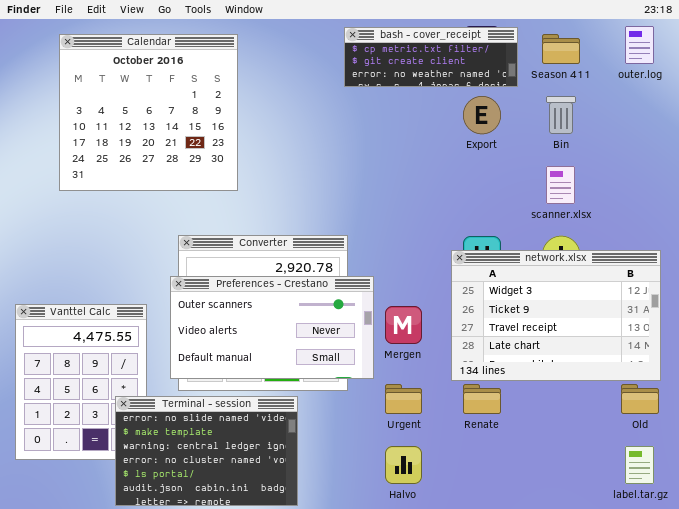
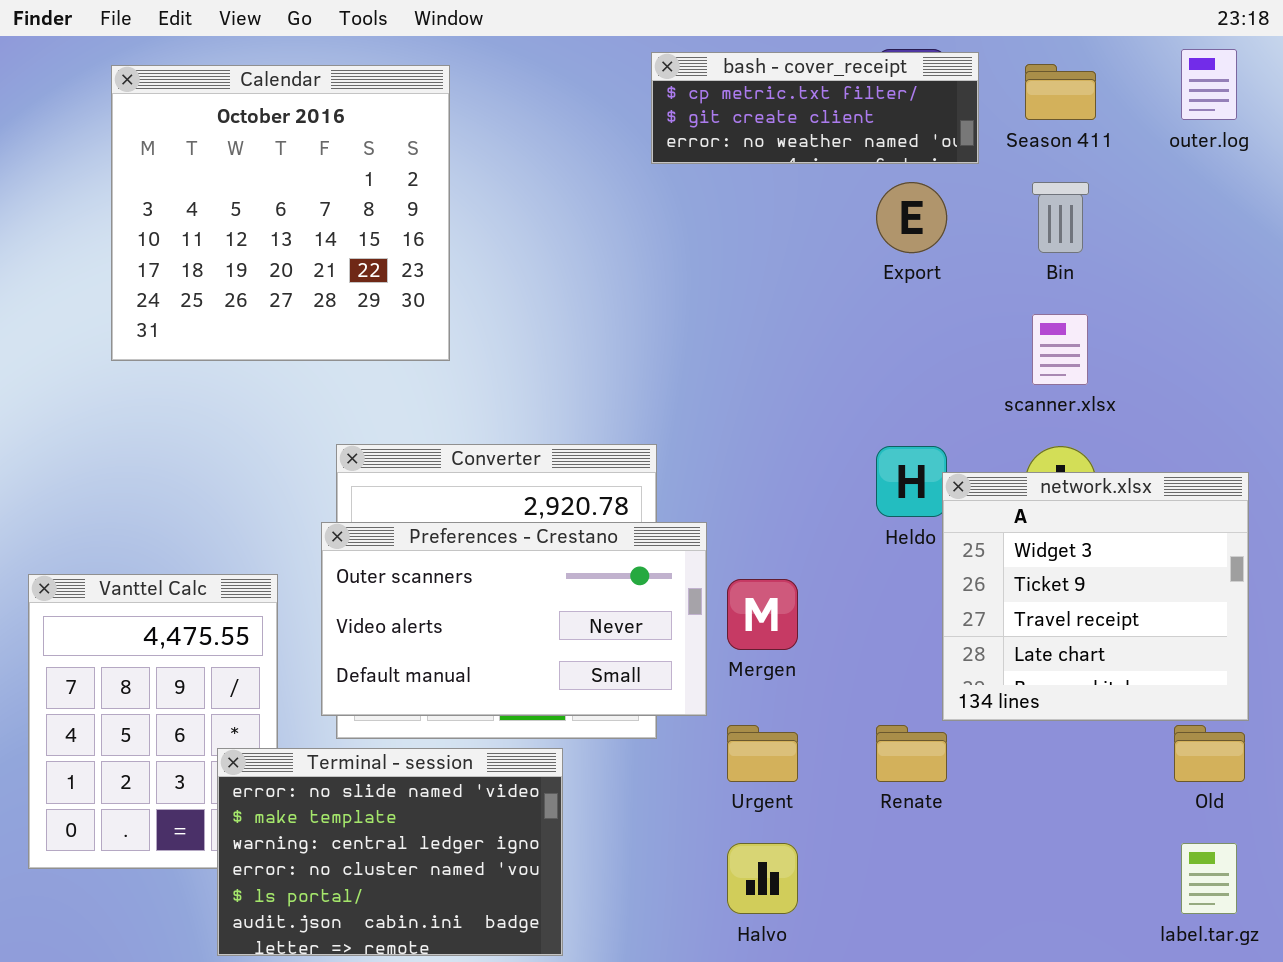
network.xlsx: [451,250,661,381] -> [942,472,1249,721], resized

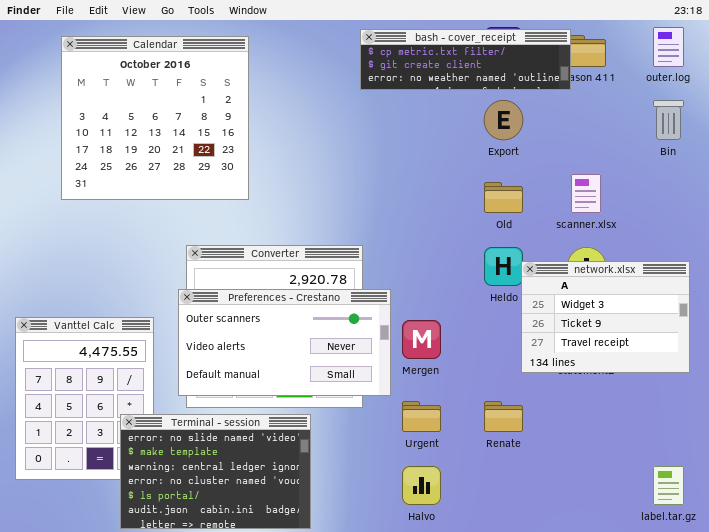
bash - cover_receipt: [651,52,979,164] -> [360,29,571,90], resized
Bin: [1032,182,1089,253] -> [653,100,684,140], moved
network.xlsx: [942,472,1249,721] -> [521,261,690,373], resized
Old: [1174,725,1245,782] -> [484,182,523,213], moved

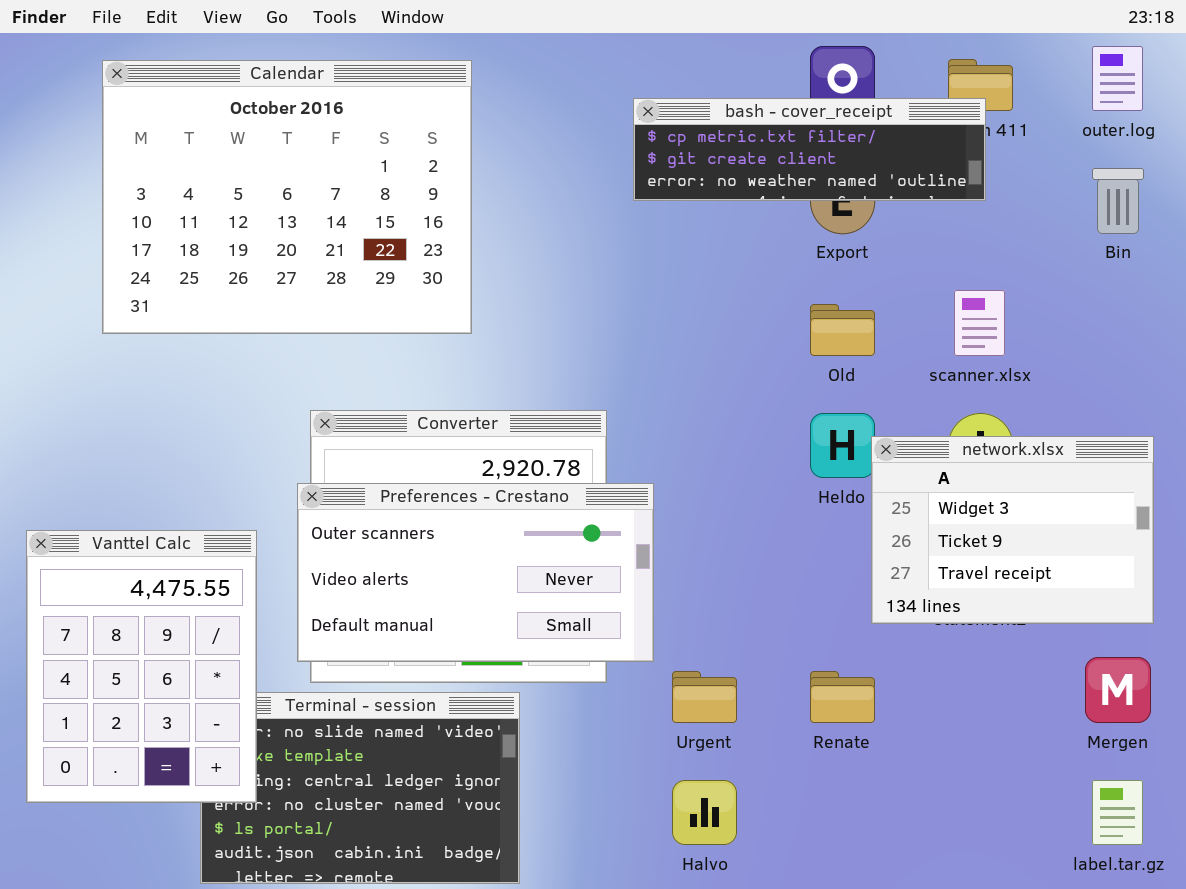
bash - cover_receipt: [360,29,571,90] -> [633,98,986,201], moved
Calendar: [61,36,249,200] -> [102,60,472,334], resized
Vanttel Calc: [15,317,154,480] -> [26,530,257,803], raised
Mergen: [402,320,441,359] -> [1085,657,1151,723], moved

